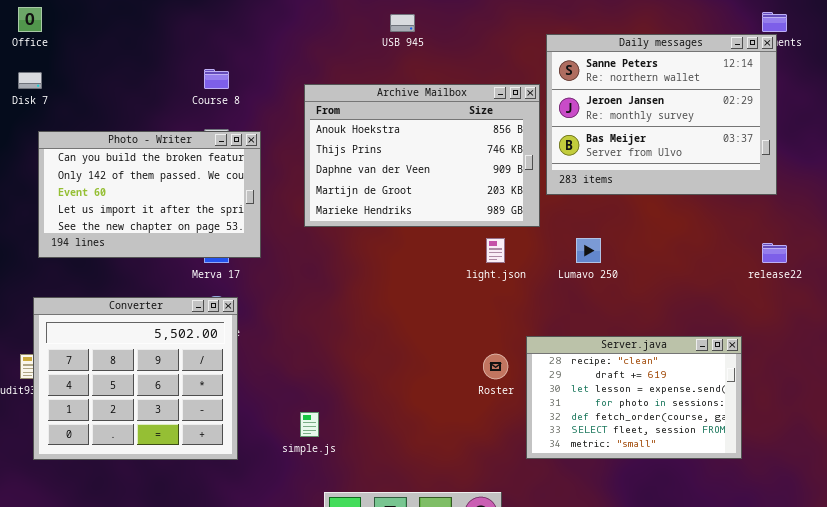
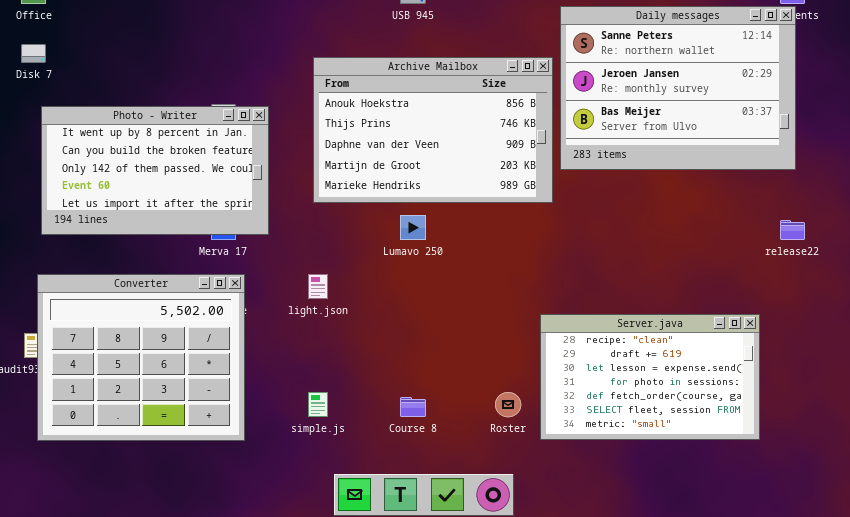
Course 8: [204,69,229,89] -> [400,397,426,417], moved
Photo - Writer: [38,131,261,258] -> [41,106,269,235], scrolled up 1 row
light.json: [486,238,505,263] -> [308,274,328,299], moved
Lumavo 250: [576,238,601,263] -> [400,215,426,240], moved
Roster: [483,354,508,379] -> [495,392,521,417], moved

